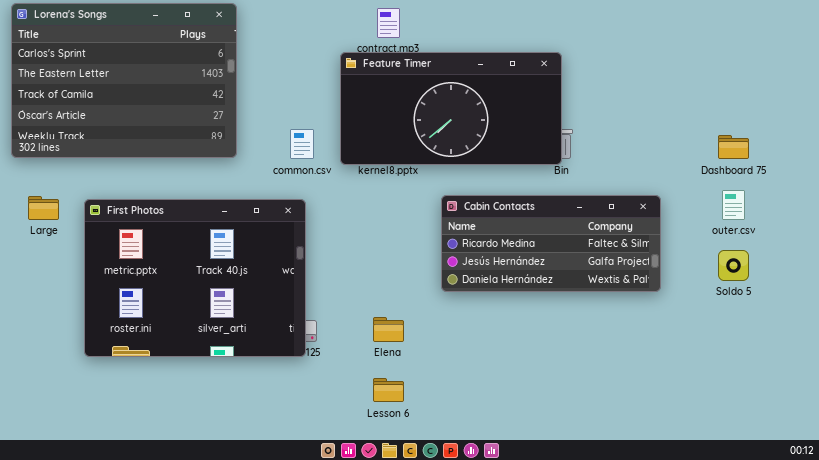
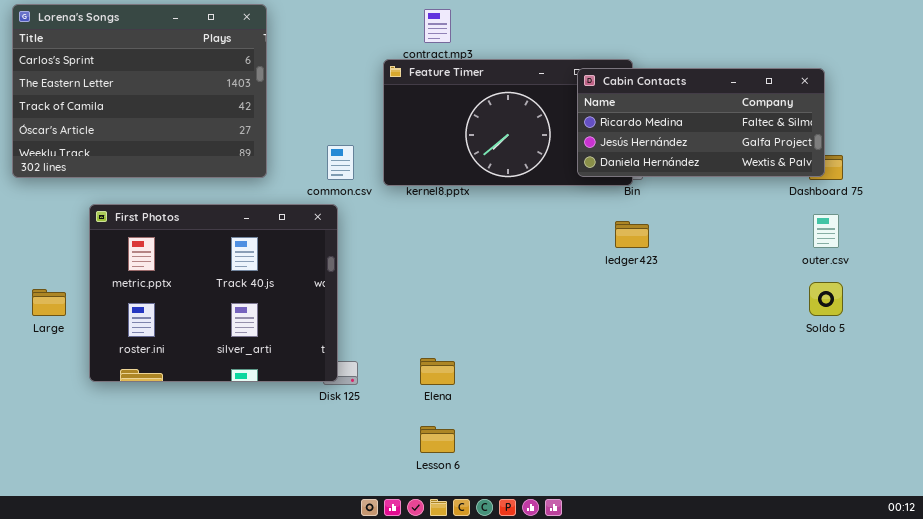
Cabin Contacts: [441,195,661,292] -> [577,68,825,177], moved
Large: [28,196,59,220] -> [32,289,66,316], moved
First Photos: [84,199,306,357] -> [89,204,338,382], moved

